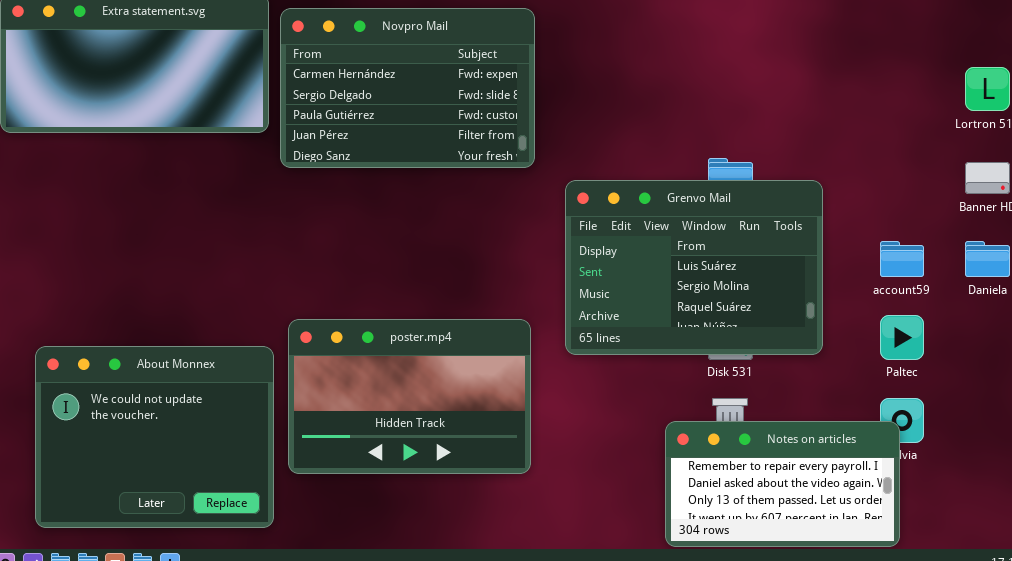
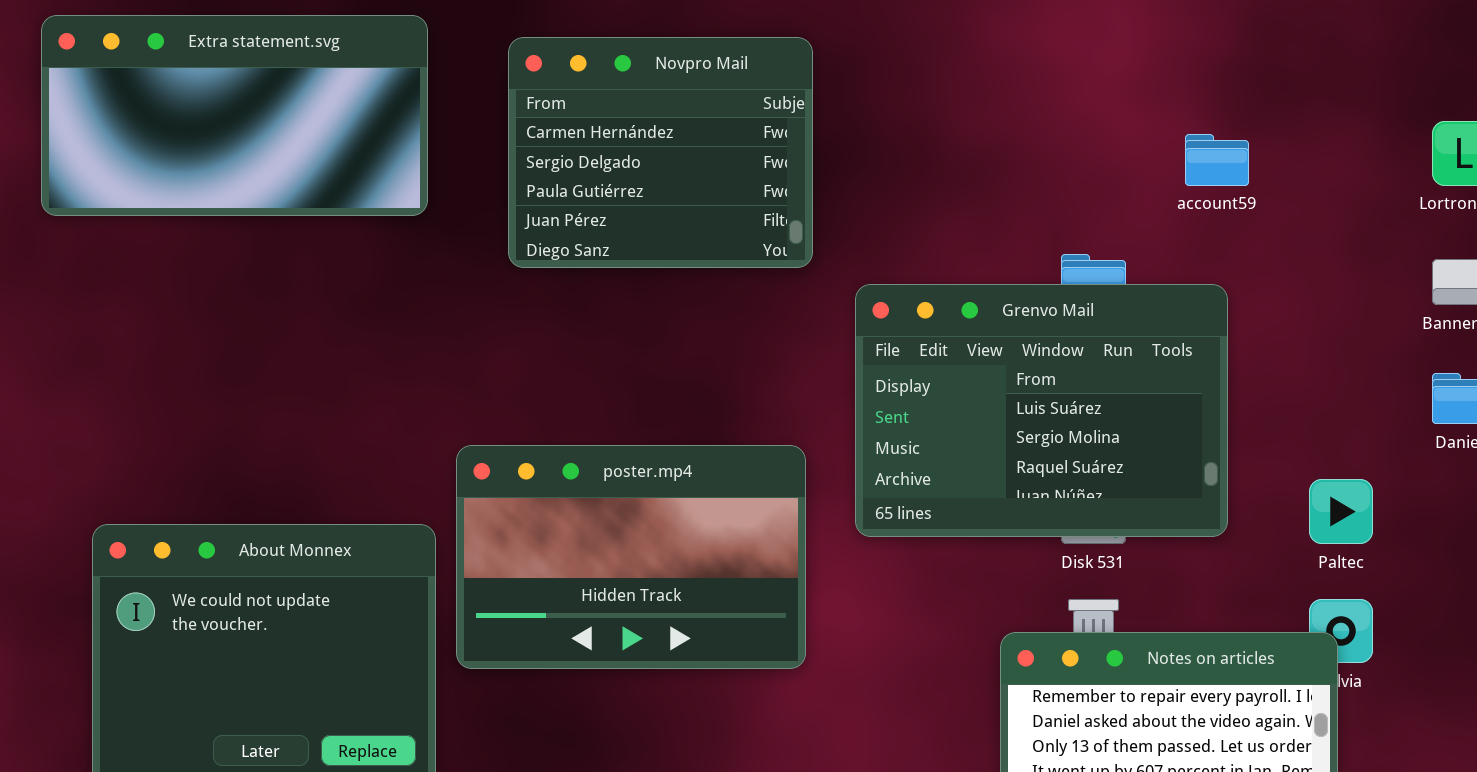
Novpro Mail: [280,8,535,168] -> [508,37,813,268], resized
account59: [880,241,924,277] -> [1185,134,1249,186], moved
poster.mp4: [288,319,531,474] -> [456,445,806,669], moved

